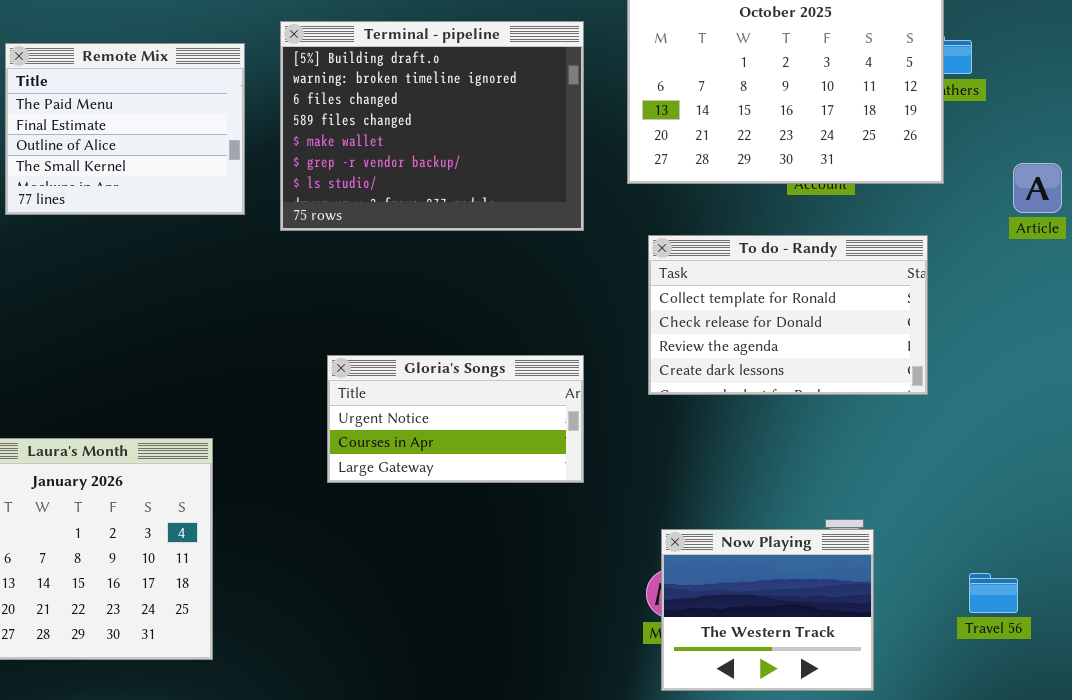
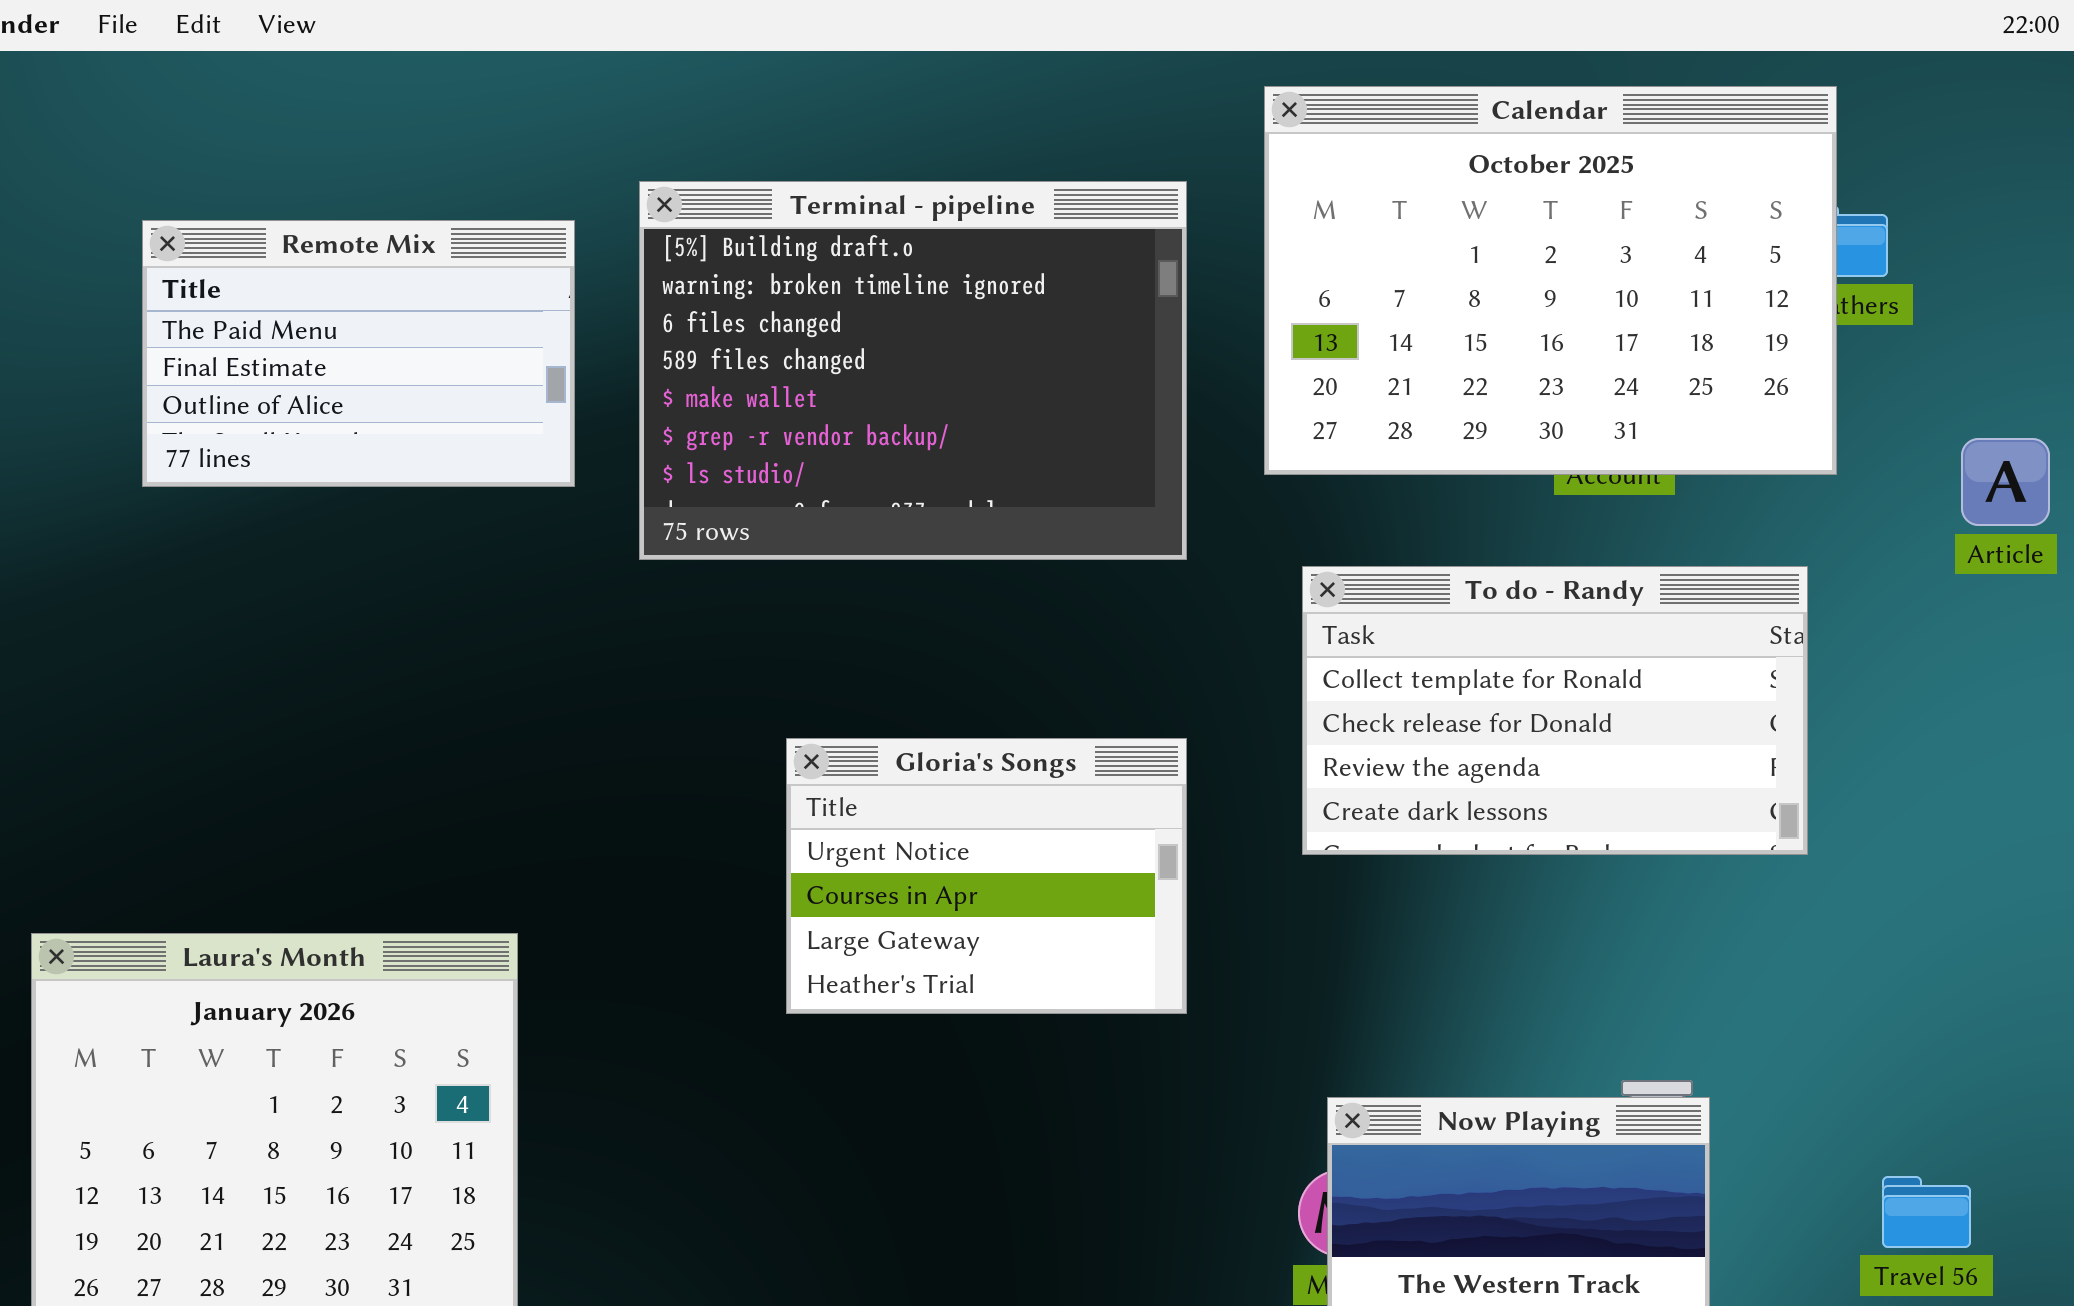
Remote Mix: [5,43,245,215] -> [142,220,575,487], resized
Gloria's Songs: [327,355,584,483] -> [786,738,1187,1014], resized

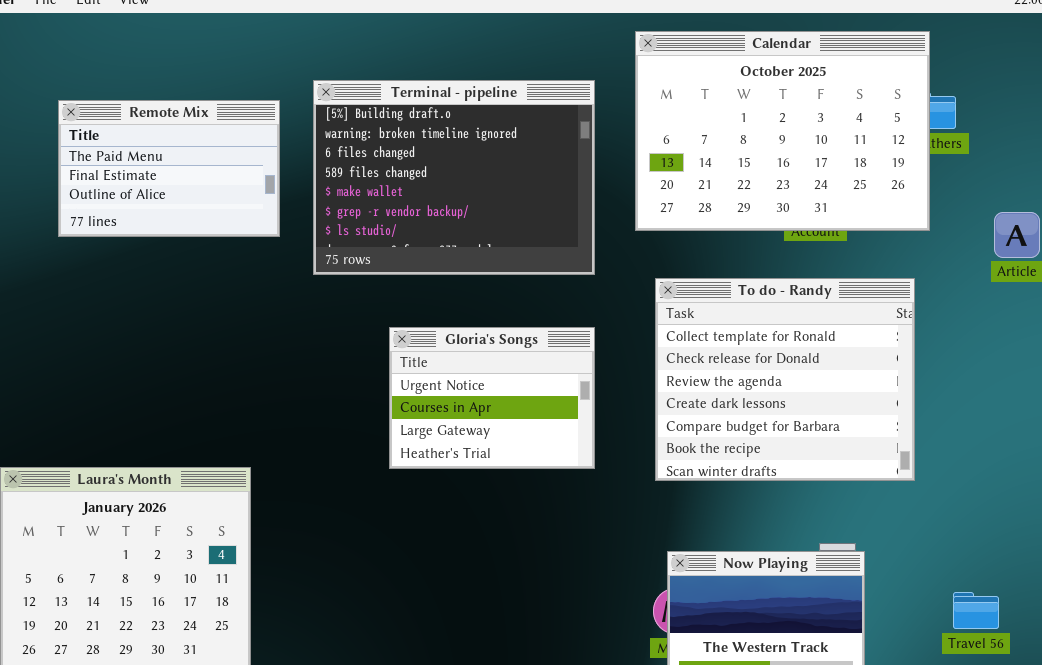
To do - Randy: [1302,566,1808,855] -> [655,278,915,481], resized
Gloria's Songs: [786,738,1187,1014] -> [389,327,595,469], moved

